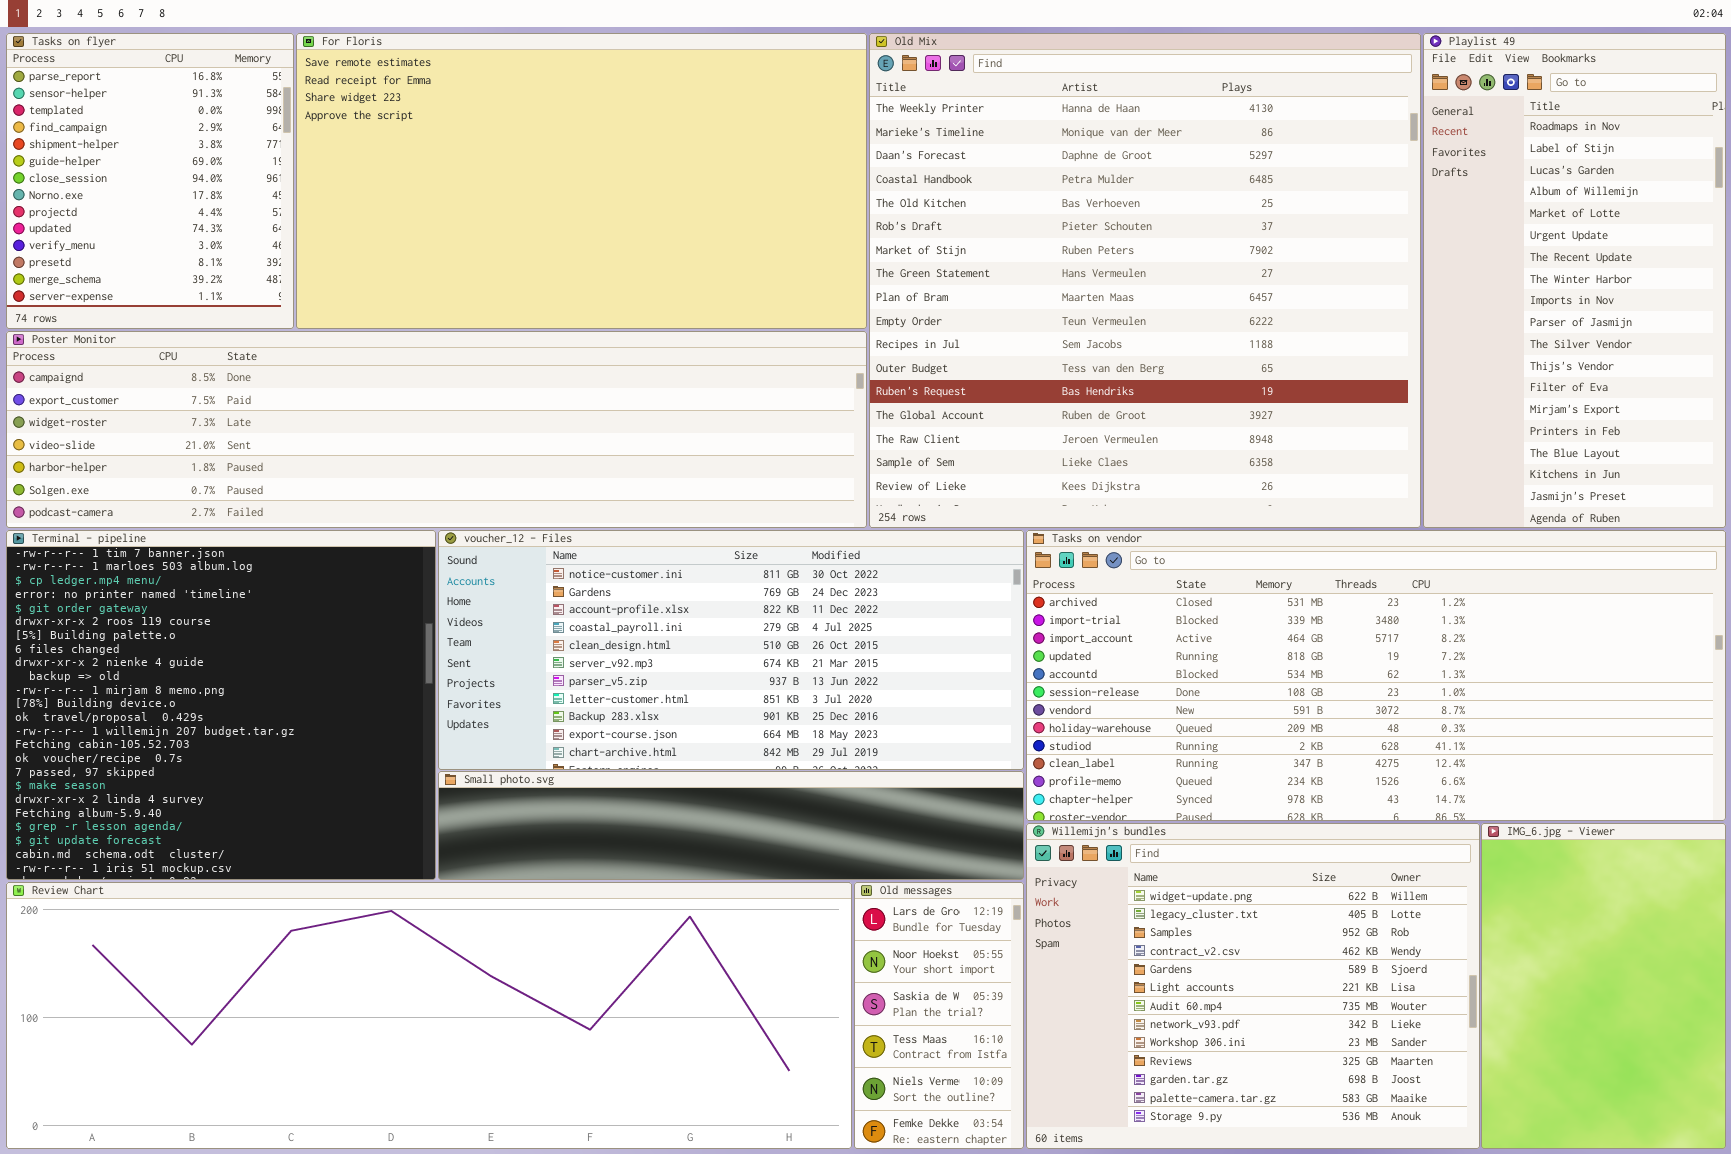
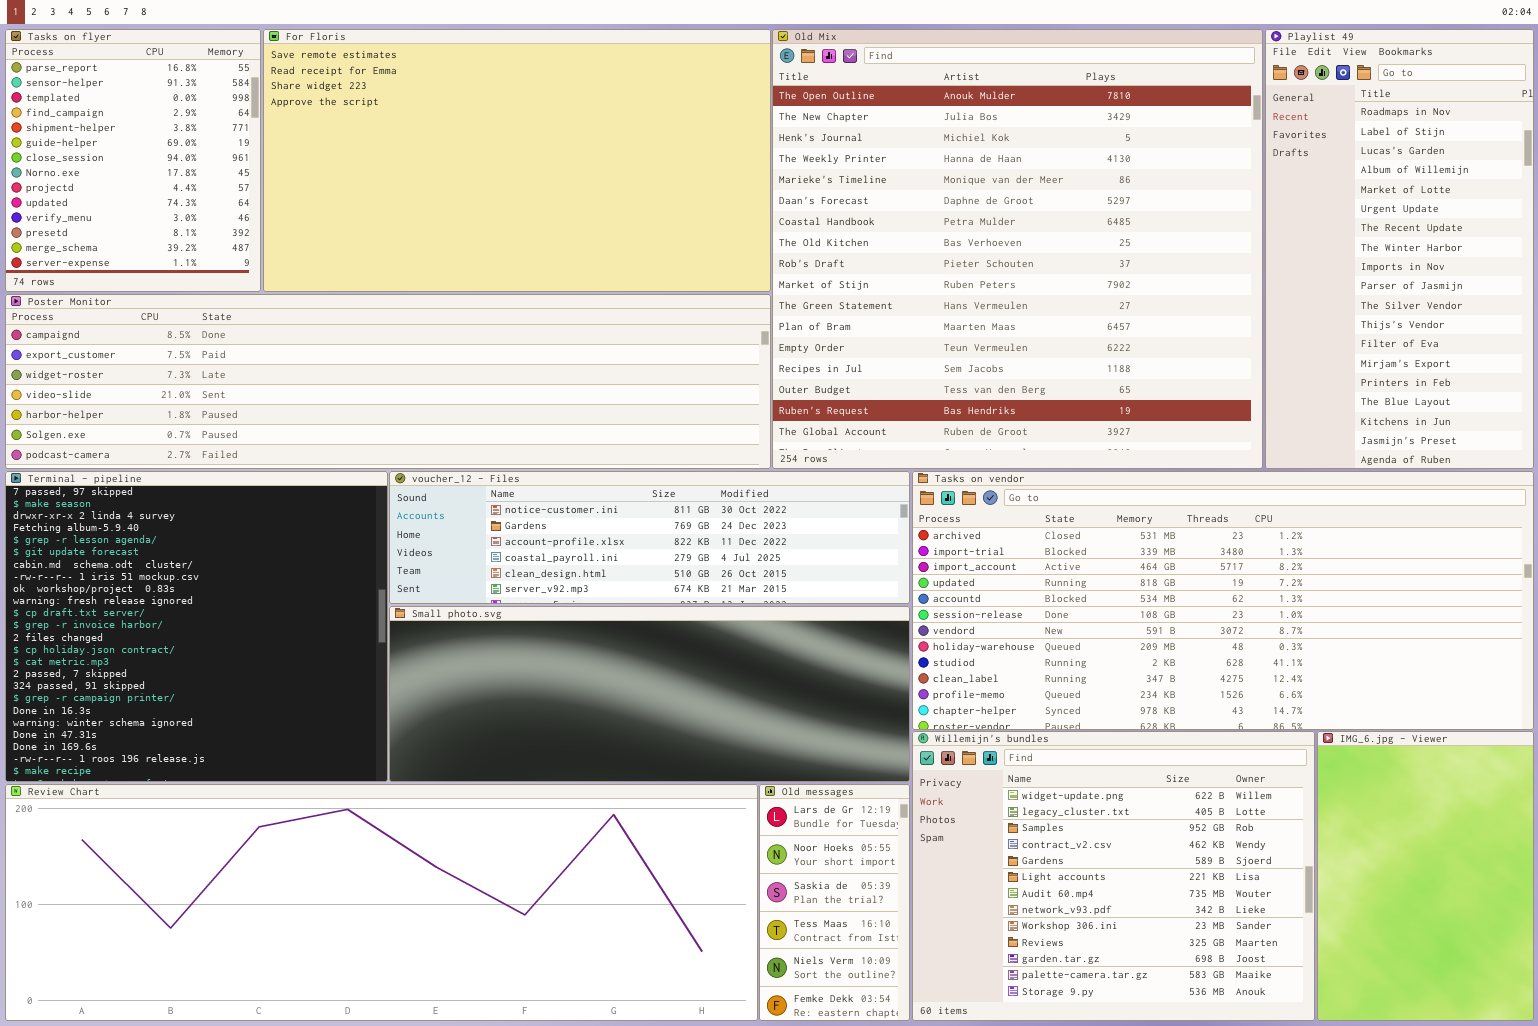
Old Mix: [869,33,1421,528] -> [772,29,1263,469], scrolled up 3 rows
Terminal - pipeline: [6,530,436,880] -> [5,471,388,782], scrolled down 16 rows
voucher_12 - Files: [438,530,1024,770] -> [389,471,910,604], resized
Small photo.svg: [438,771,1024,880] -> [389,606,910,782], resized

